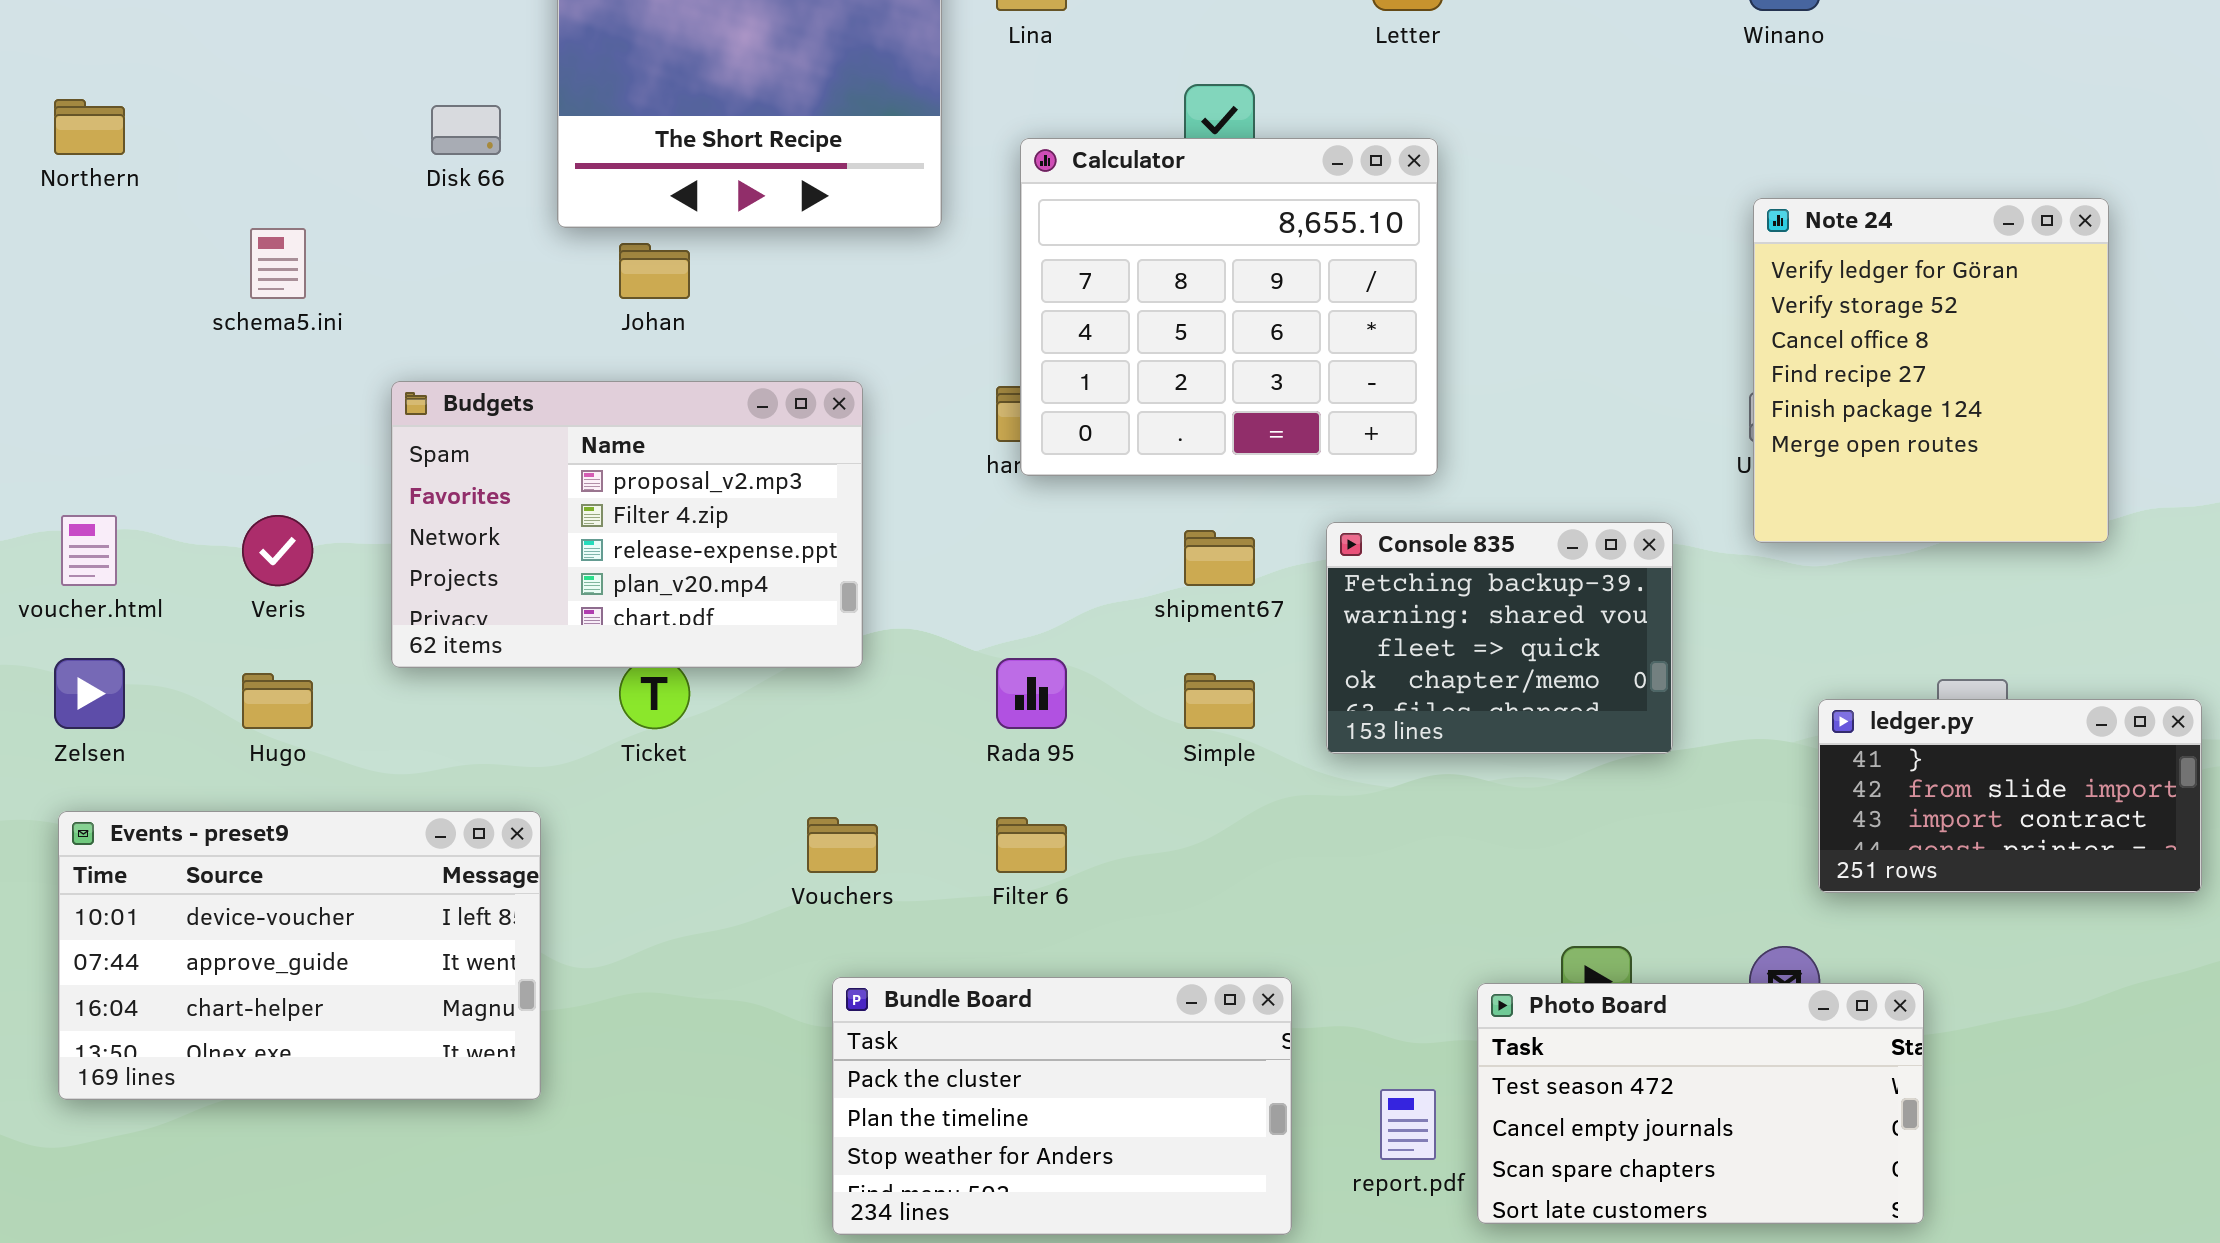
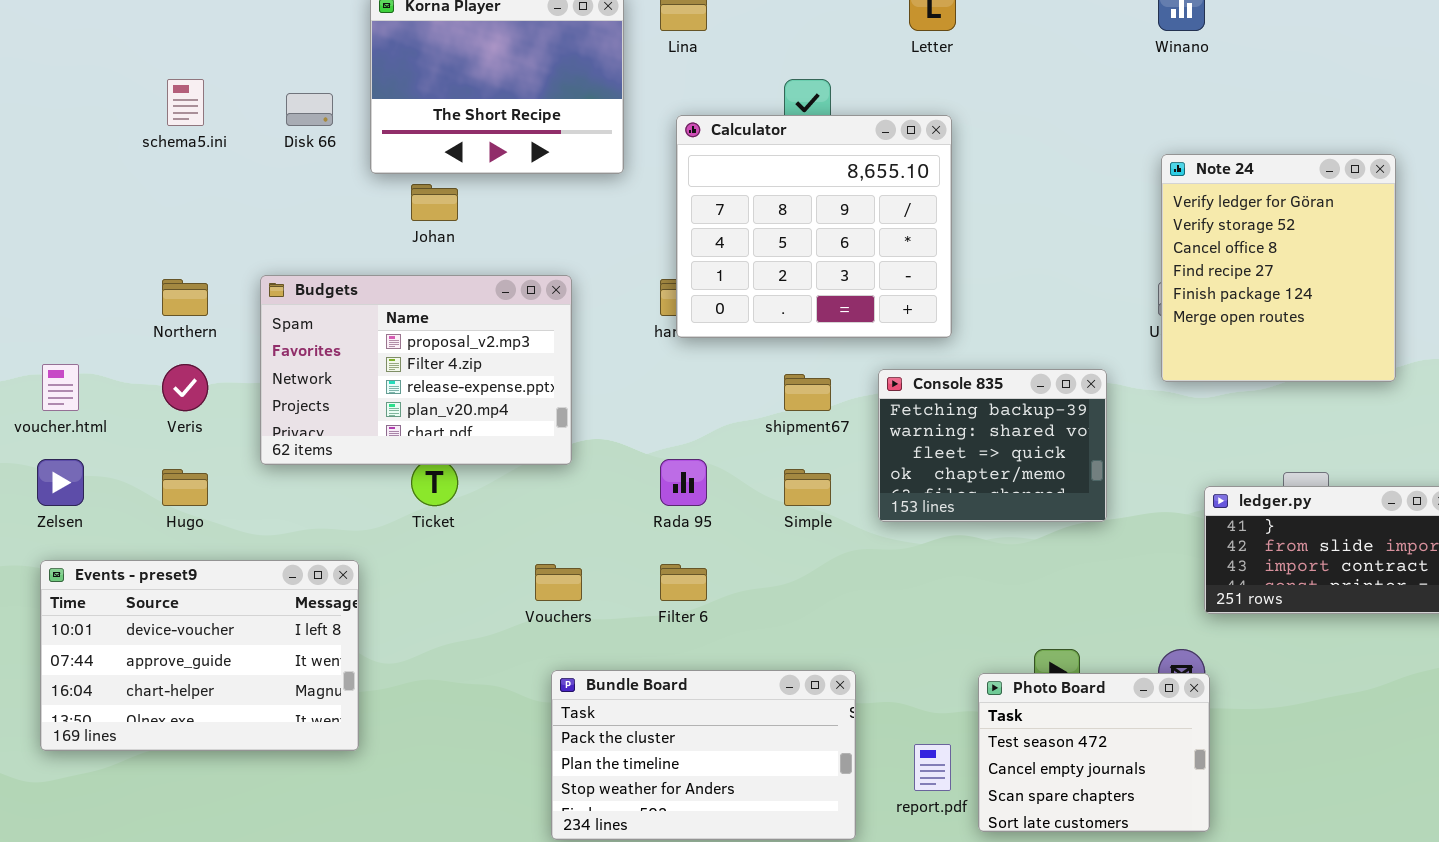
Northern: [54,99,125,155] -> [162,279,208,316], moved
schema5.ini: [250,228,306,299] -> [167,79,204,126], moved
Photo Board: [1477,983,1924,1224] -> [978,673,1210,832], resized

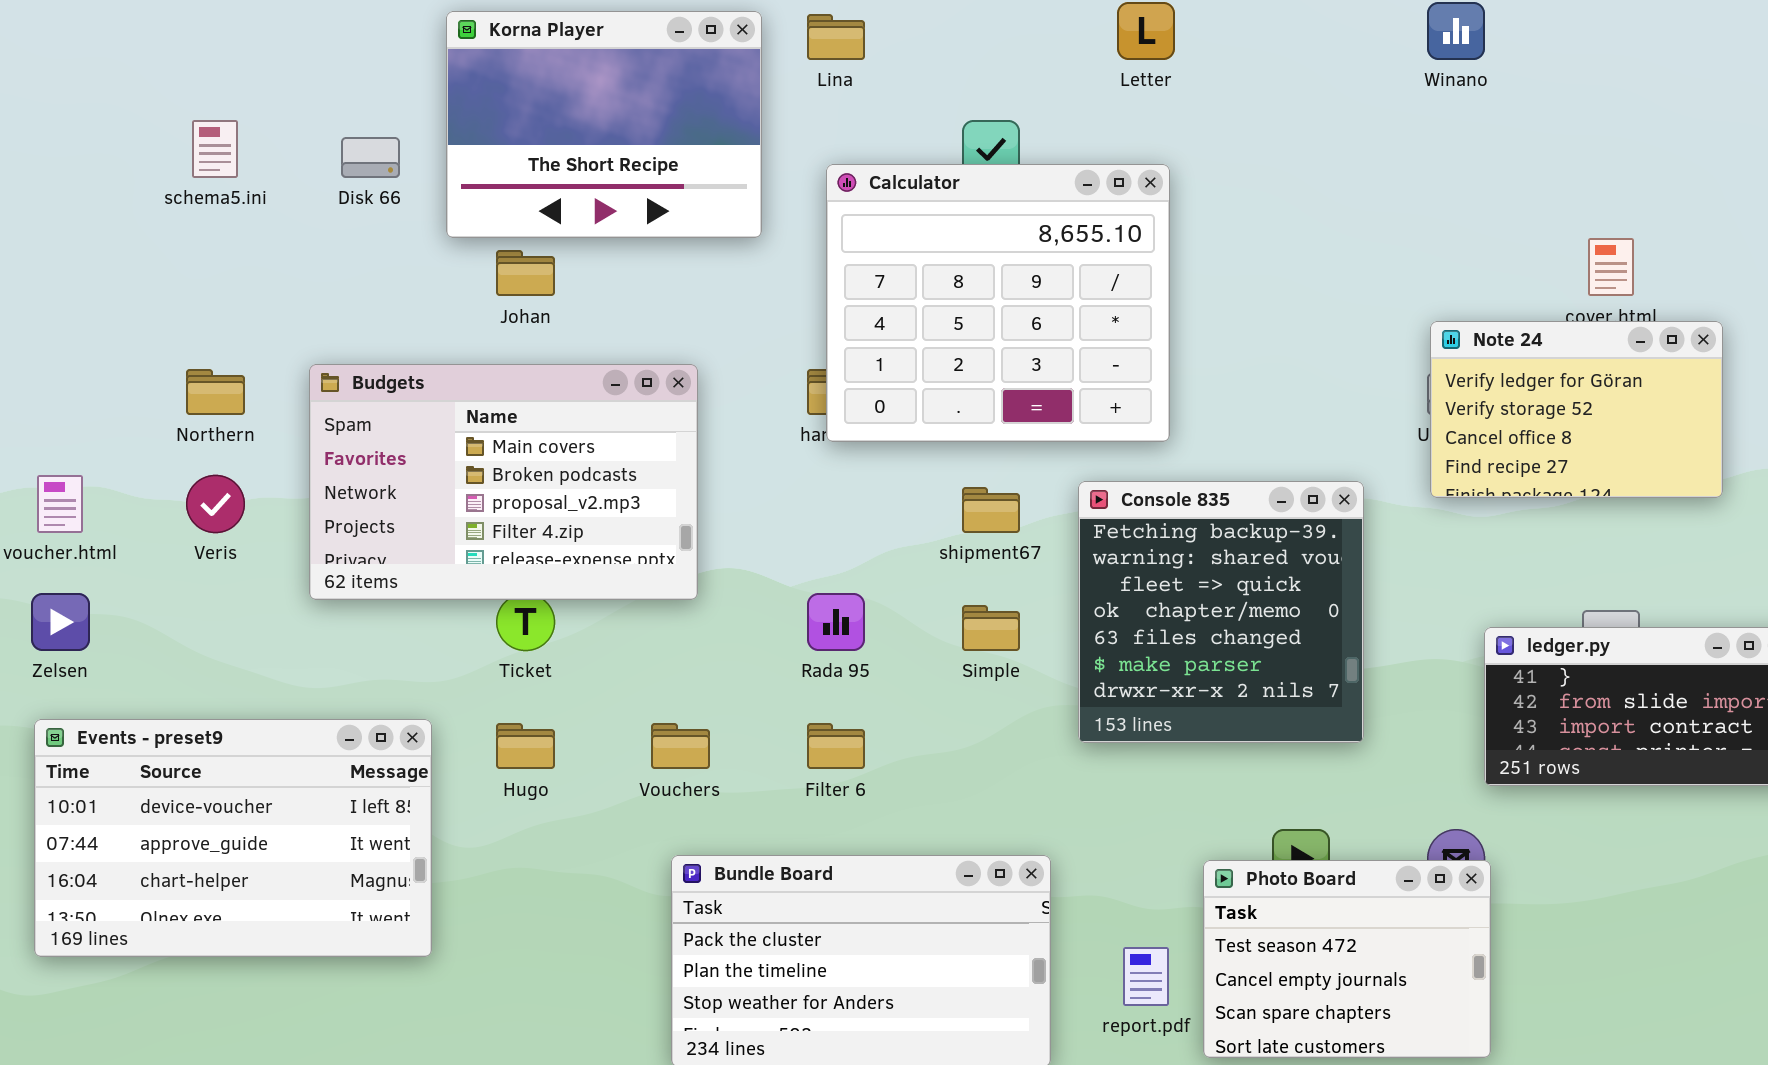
Note 24: [1161,154,1396,382] -> [1430,321,1723,498], resized
Budgets: [260,275,572,465] -> [309,364,698,600], scrolled up 2 rows
Console 835: [878,369,1107,522] -> [1078,481,1364,743], resized
Hugo: [162,469,208,506] -> [496,723,555,769], moved

